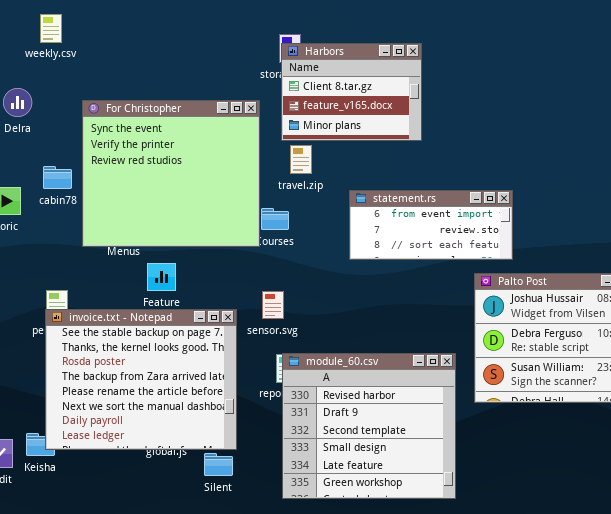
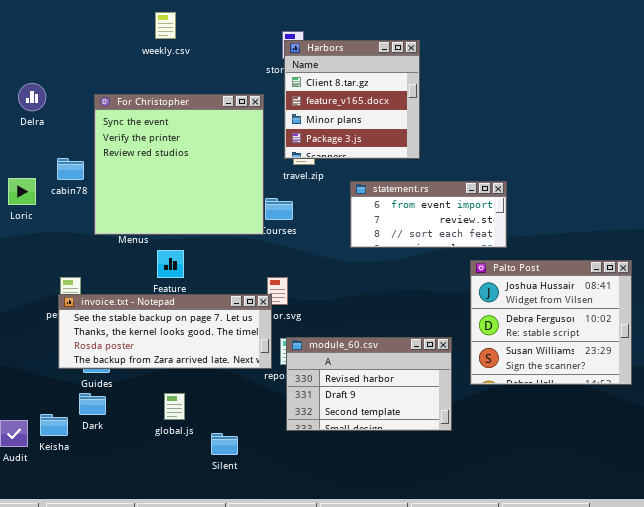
weekly.csv: [40,14,62,43] -> [155,12,176,39], moved
Harbors: [281,43,422,141] -> [284,40,420,159], resized
invoice.txt - Notepad: [45,309,237,450] -> [58,294,272,369], resized
module_60.csv: [282,353,456,499] -> [286,337,452,431], resized

